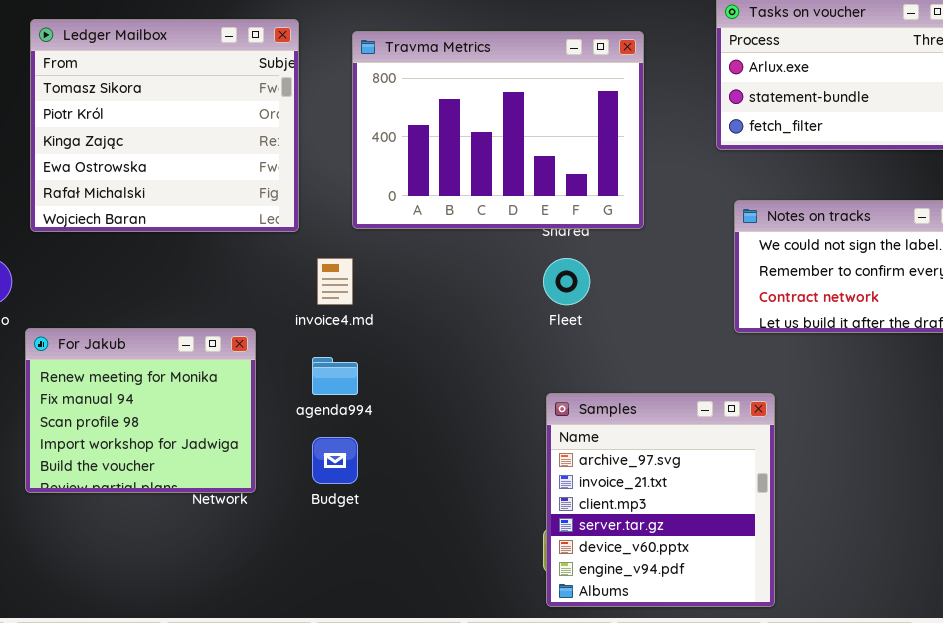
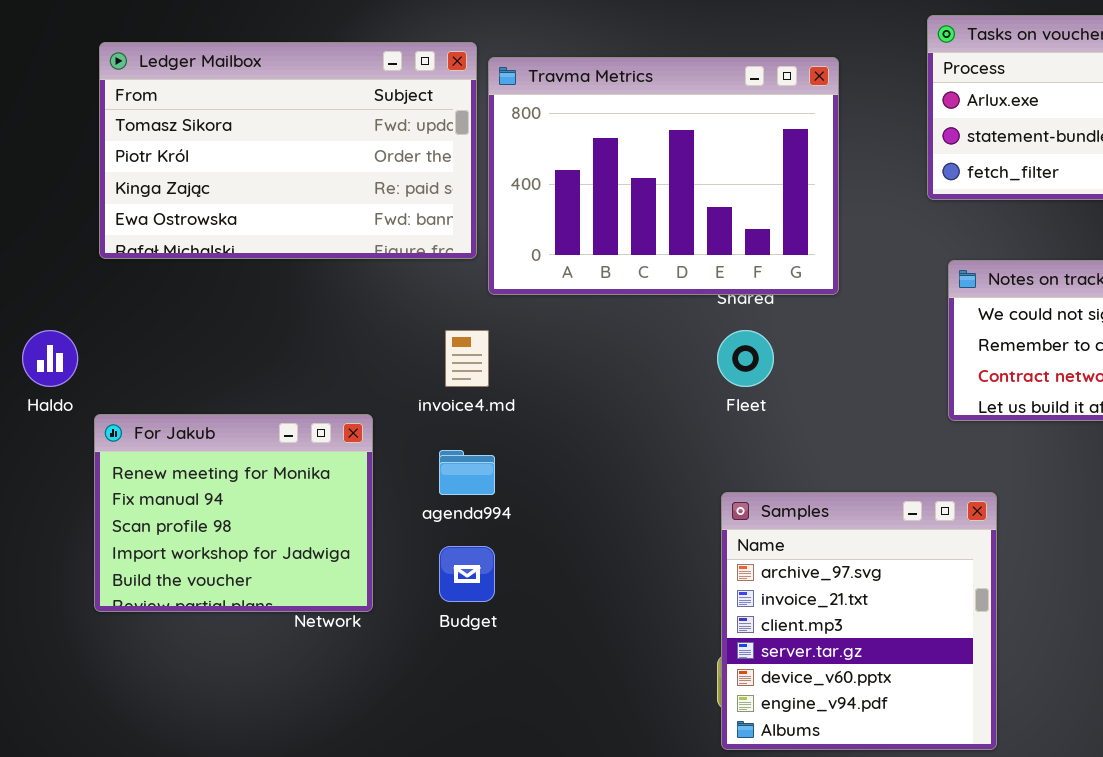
Ledger Mailbox: [30,19,299,232] -> [99,42,477,259], resized

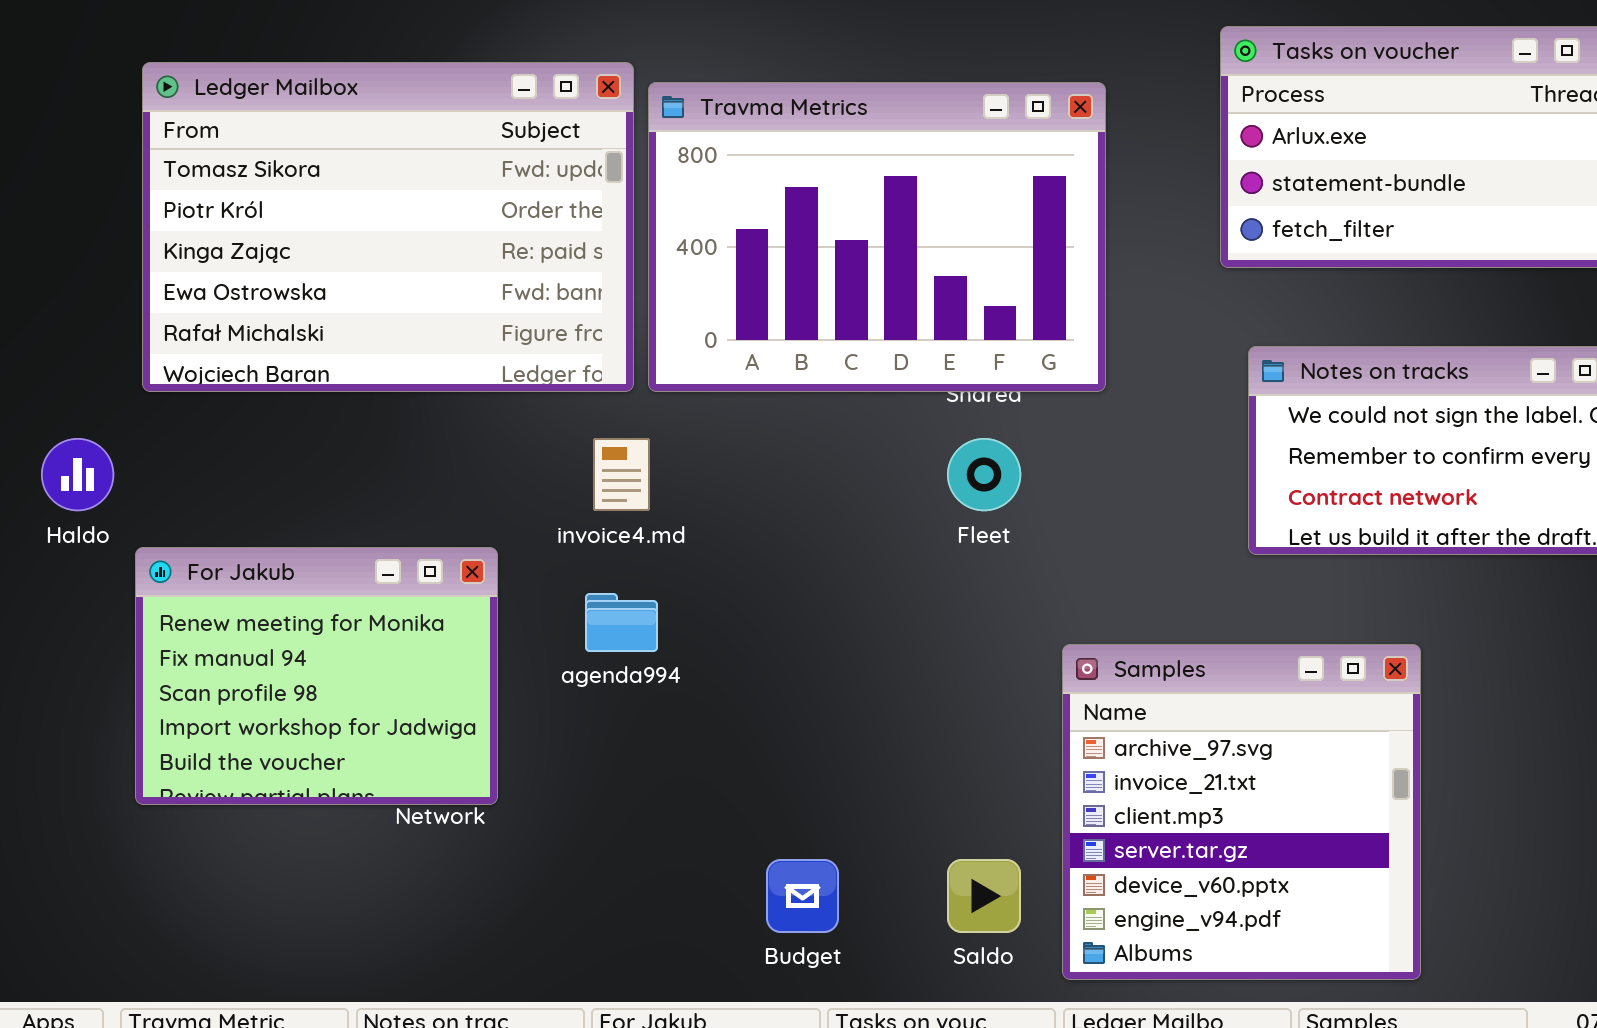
Ledger Mailbox: [99,42,477,259] -> [142,62,634,392], resized
Samples: [721,492,997,750] -> [1062,644,1421,980], moved
Budget: [439,546,495,602] -> [766,859,839,933], moved

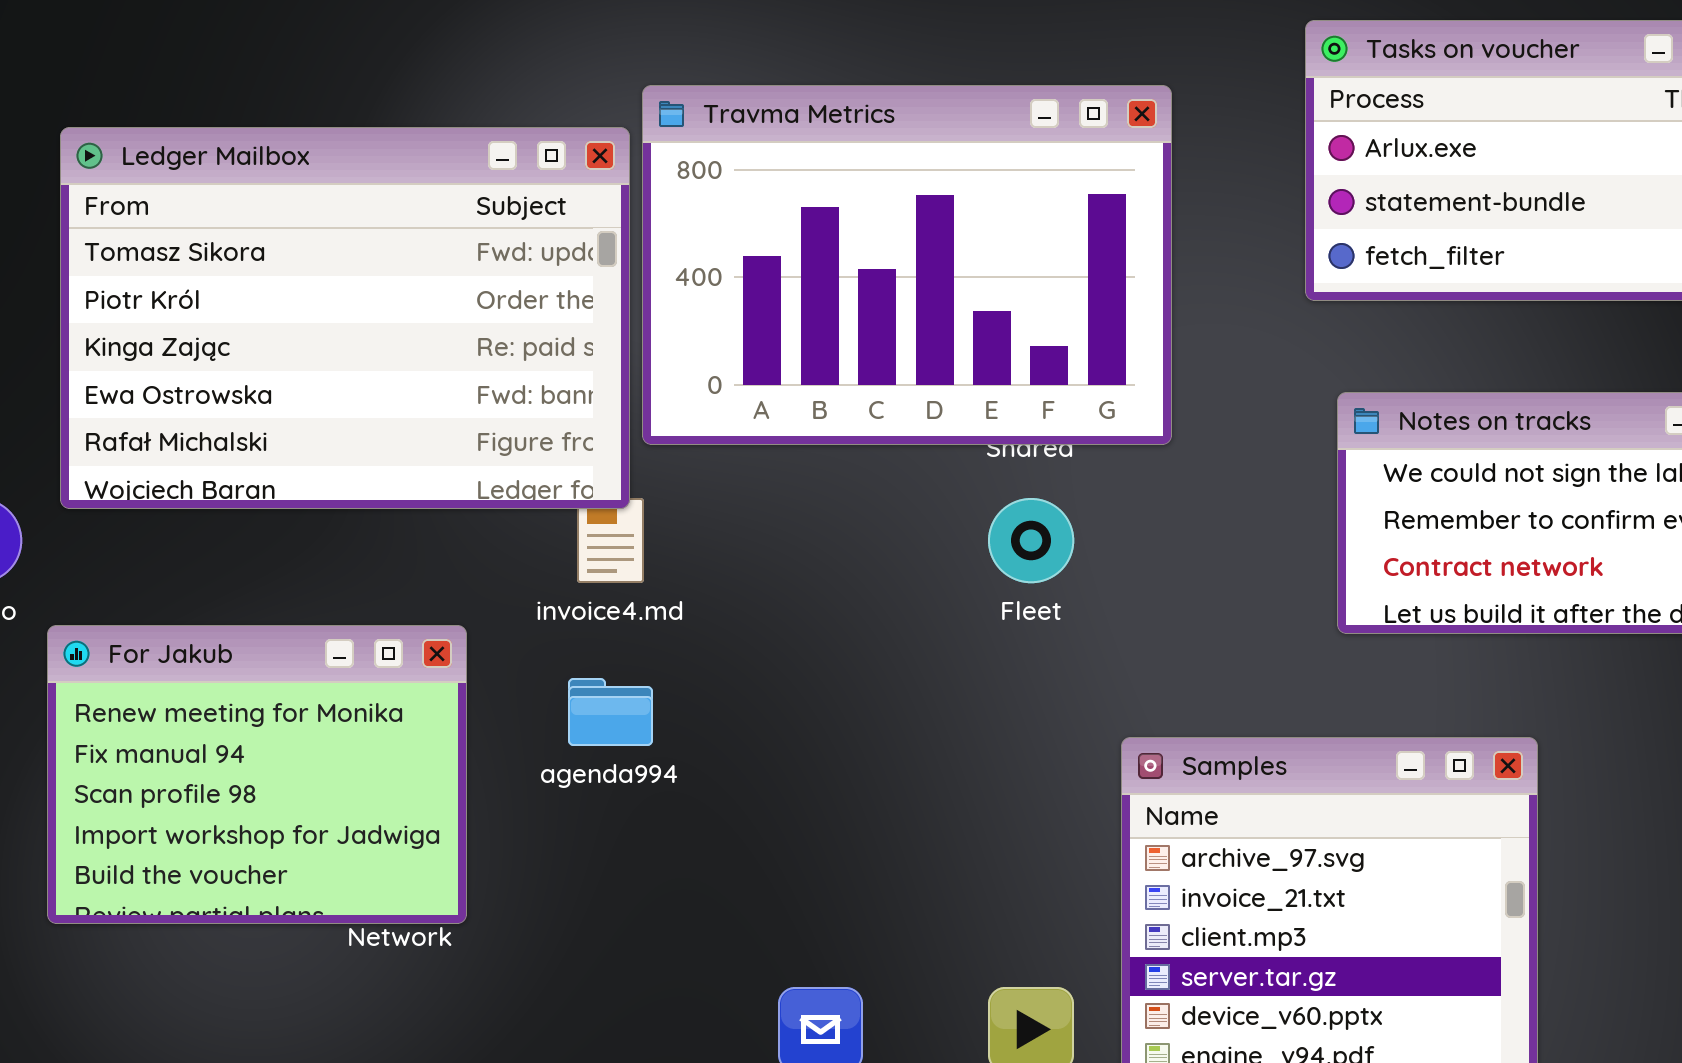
Ledger Mailbox: [142,62,634,392] -> [60,127,630,509], moved

